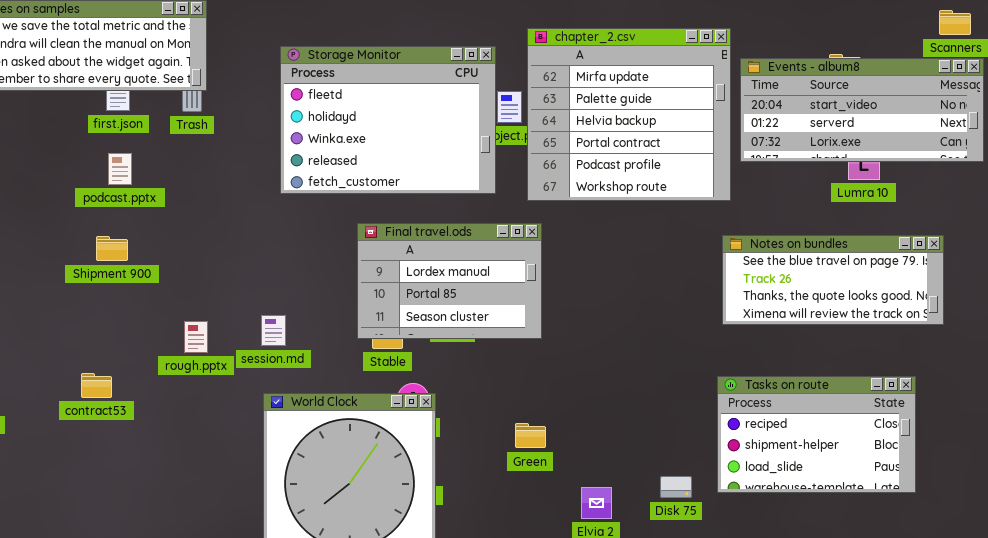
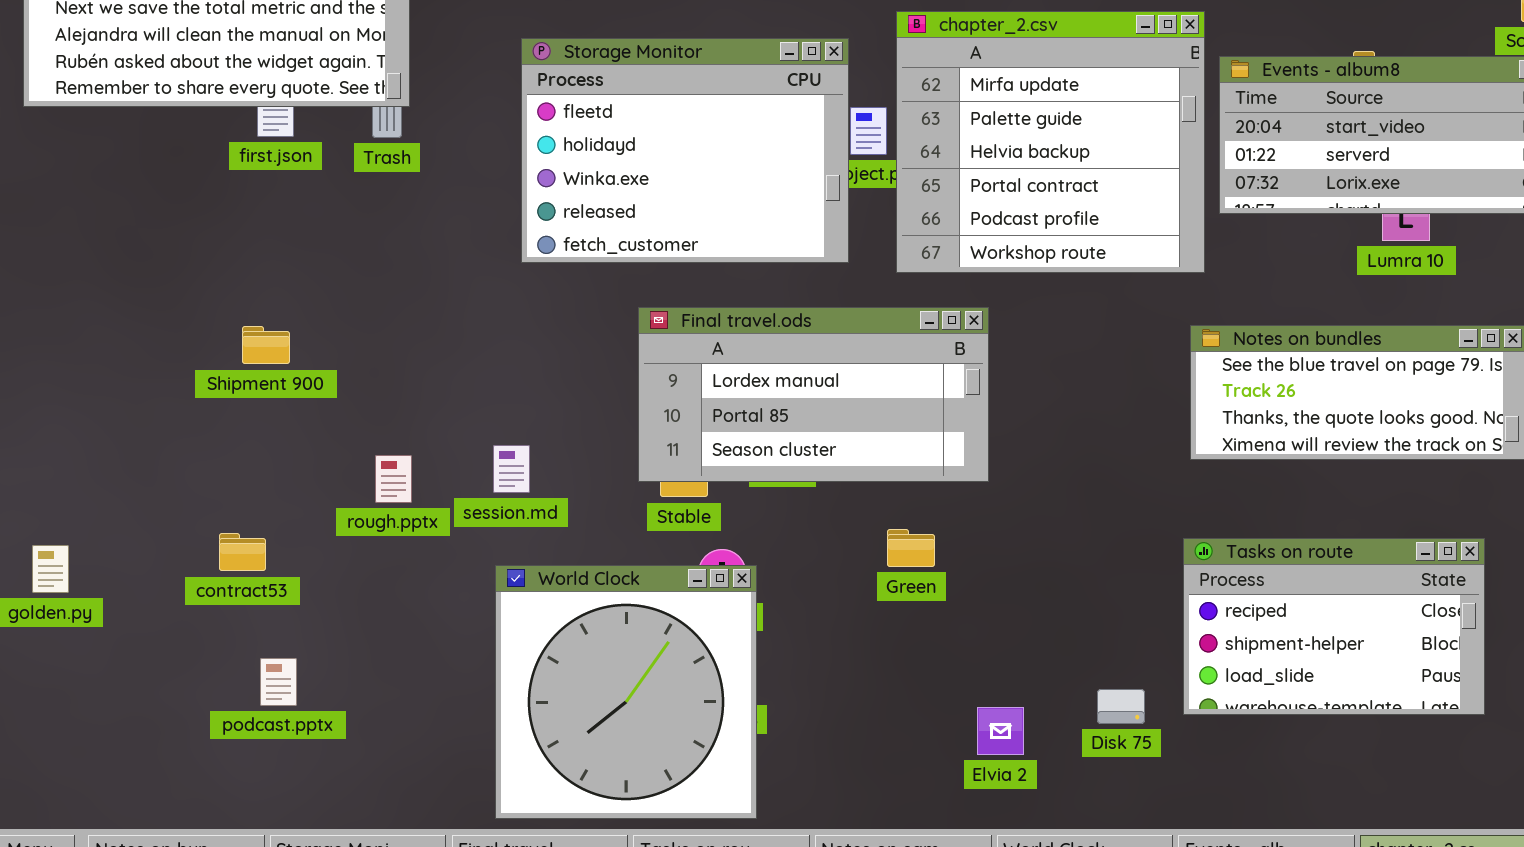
podcast.pptx: [108,153,132,185] -> [260,658,297,706], moved
Final travel.ods: [357,223,542,339] -> [638,307,989,482], resized
Green: [515,423,546,448] -> [887,529,935,567], moved

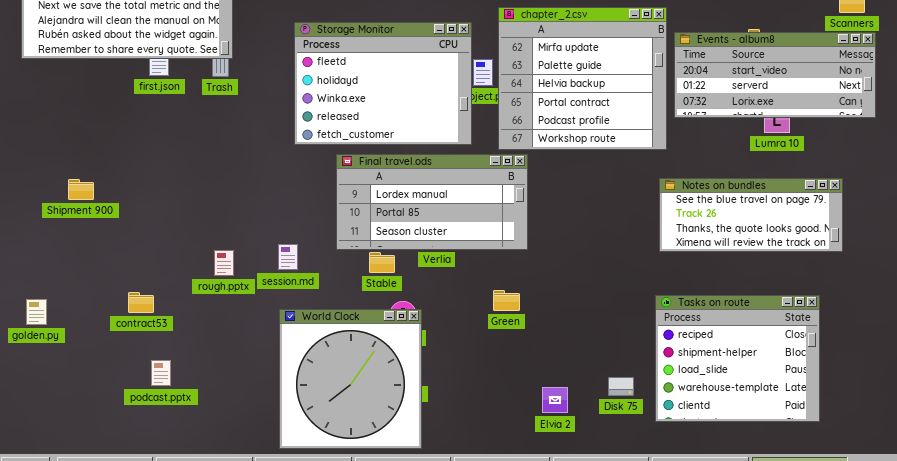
Final travel.ods: [638,307,989,482] -> [336,154,528,250], moved
Shipment 900: [242,326,290,364] -> [68,179,94,200], moved
Tasks on route: [1183,538,1485,715] -> [655,295,820,422], resized

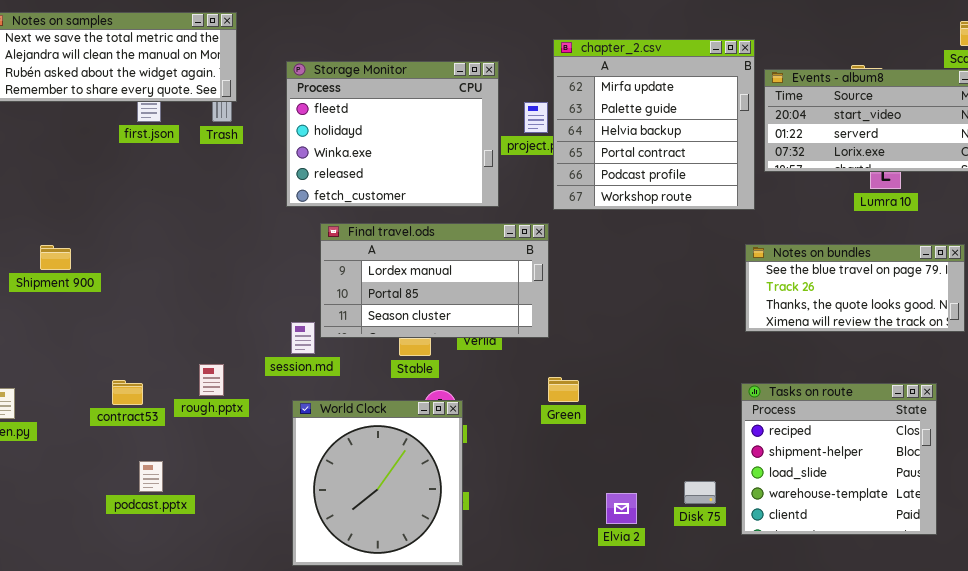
Storage Monitor: [294,22,472,145] -> [286,61,499,207], moved
Final travel.ods: [336,154,528,250] -> [320,223,549,338], moved
rough.pptx: [214,250,234,276] -> [199,364,224,396], moved

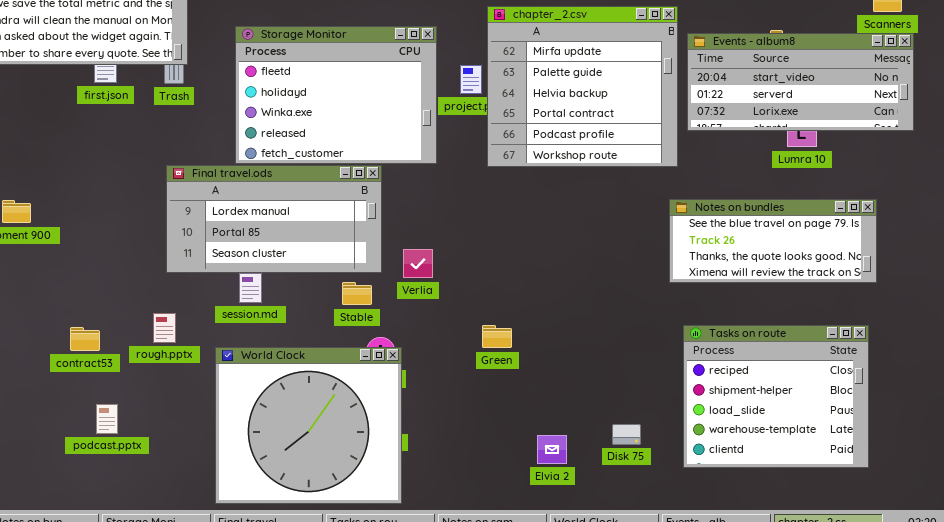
Final travel.ods: [320,223,549,338] -> [166,165,382,273], moved
Tasks on route: [741,383,937,535] -> [683,325,869,468], moved
World Clock: [292,400,463,566] -> [215,347,402,504], resized

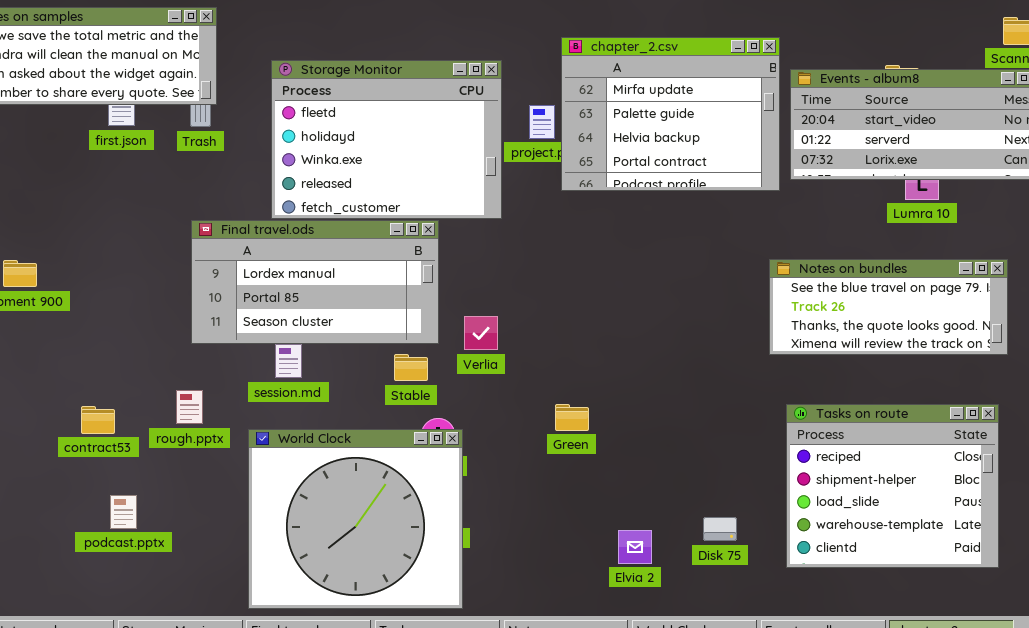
chapter_2.csv: [487,6,678,167] -> [561,37,780,191], resized

